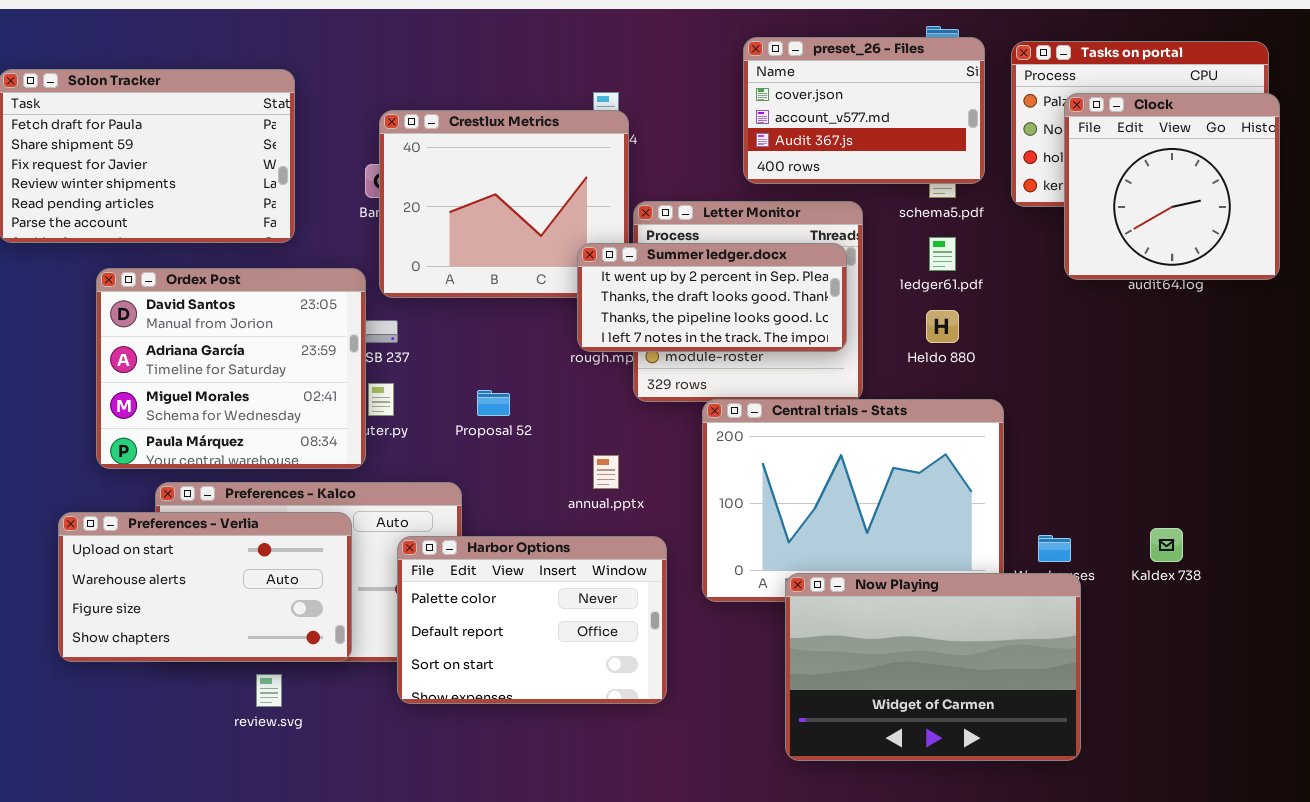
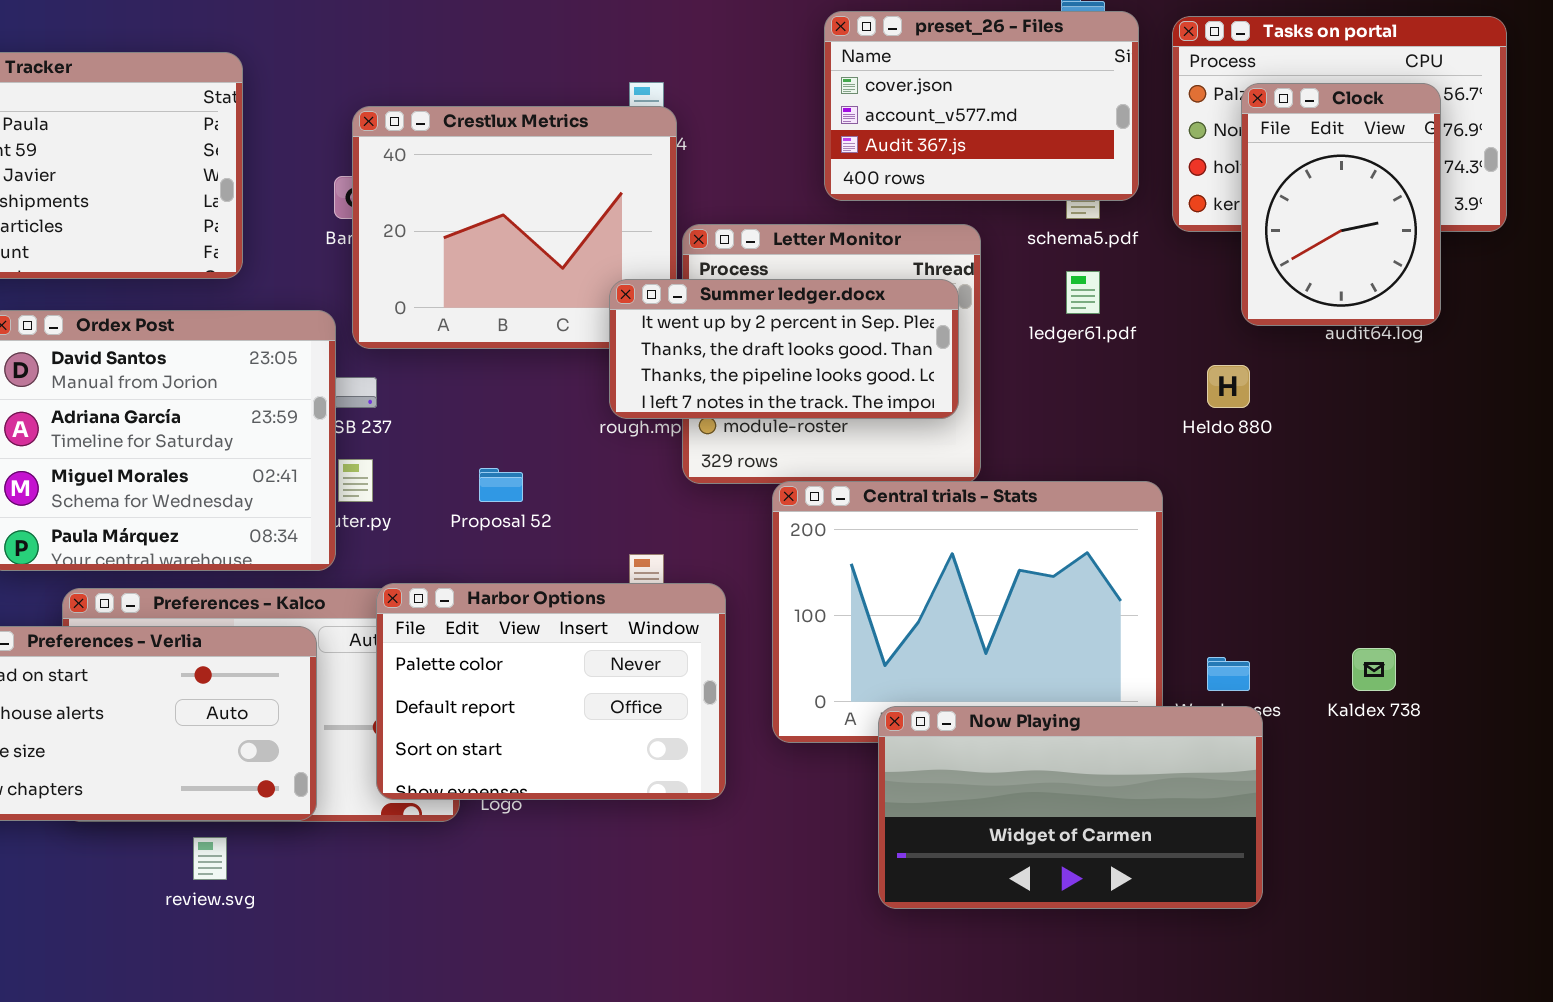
Clock: [1064,93,1280,280] -> [1241,83,1441,326], resized
Heldo 880: [926,310,959,343] -> [1207,365,1250,408], moved
Harbor Options: [397,536,667,704] -> [376,583,726,800], moved
Now Playing: [785,573,1081,761] -> [878,706,1263,909], resized

